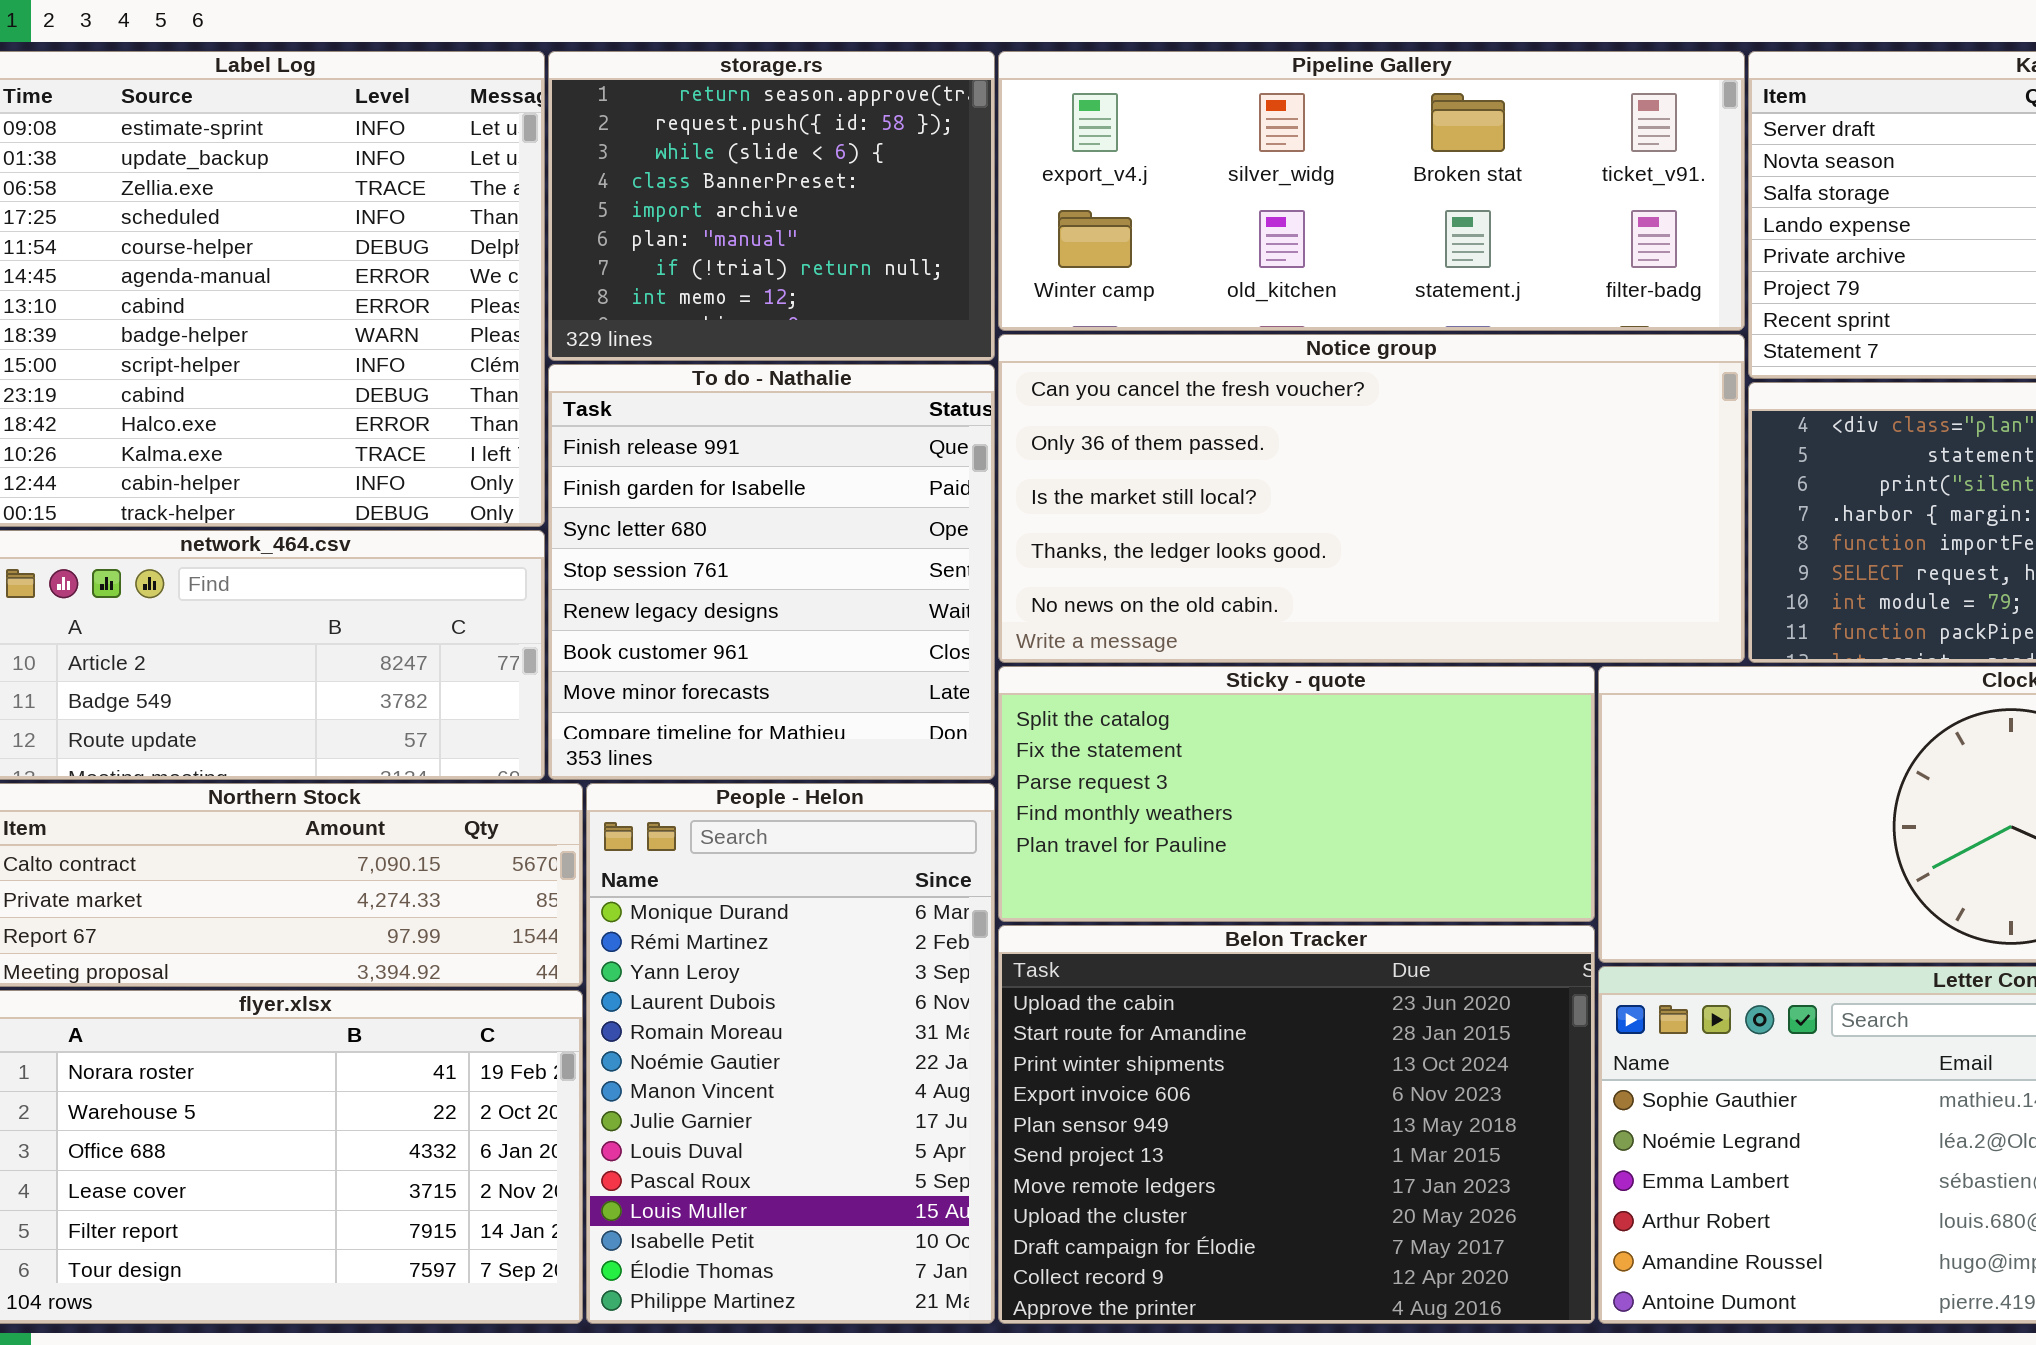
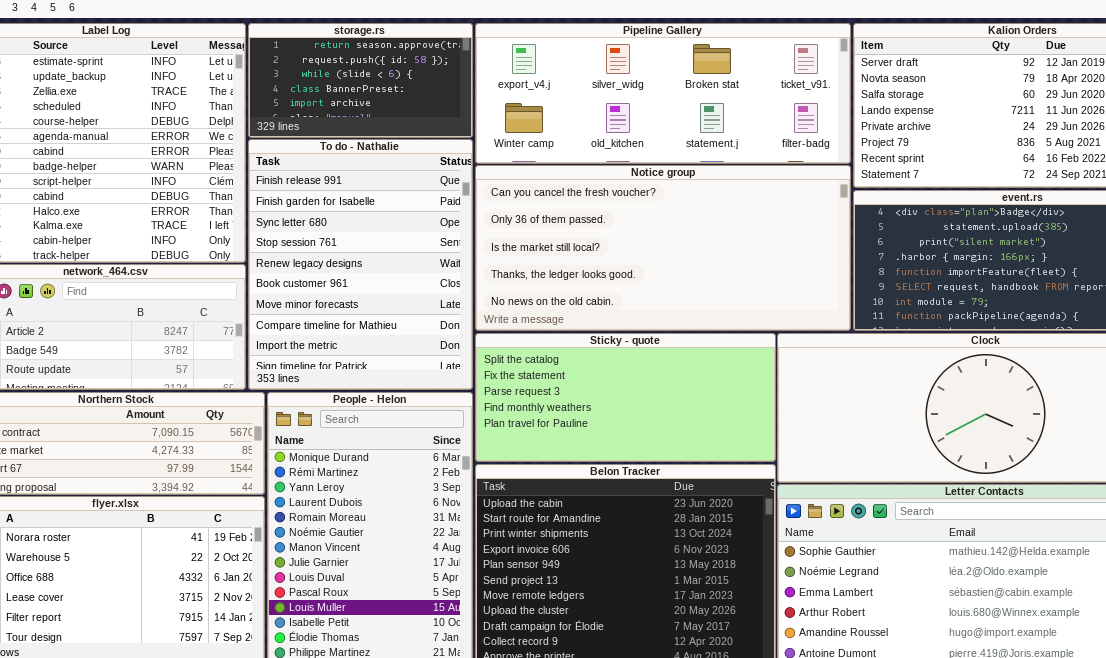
storage.rs: [548,51,995,361] -> [248,23,473,138], resized
To do - Nathalie: [548,364,995,780] -> [248,139,473,390], resized

